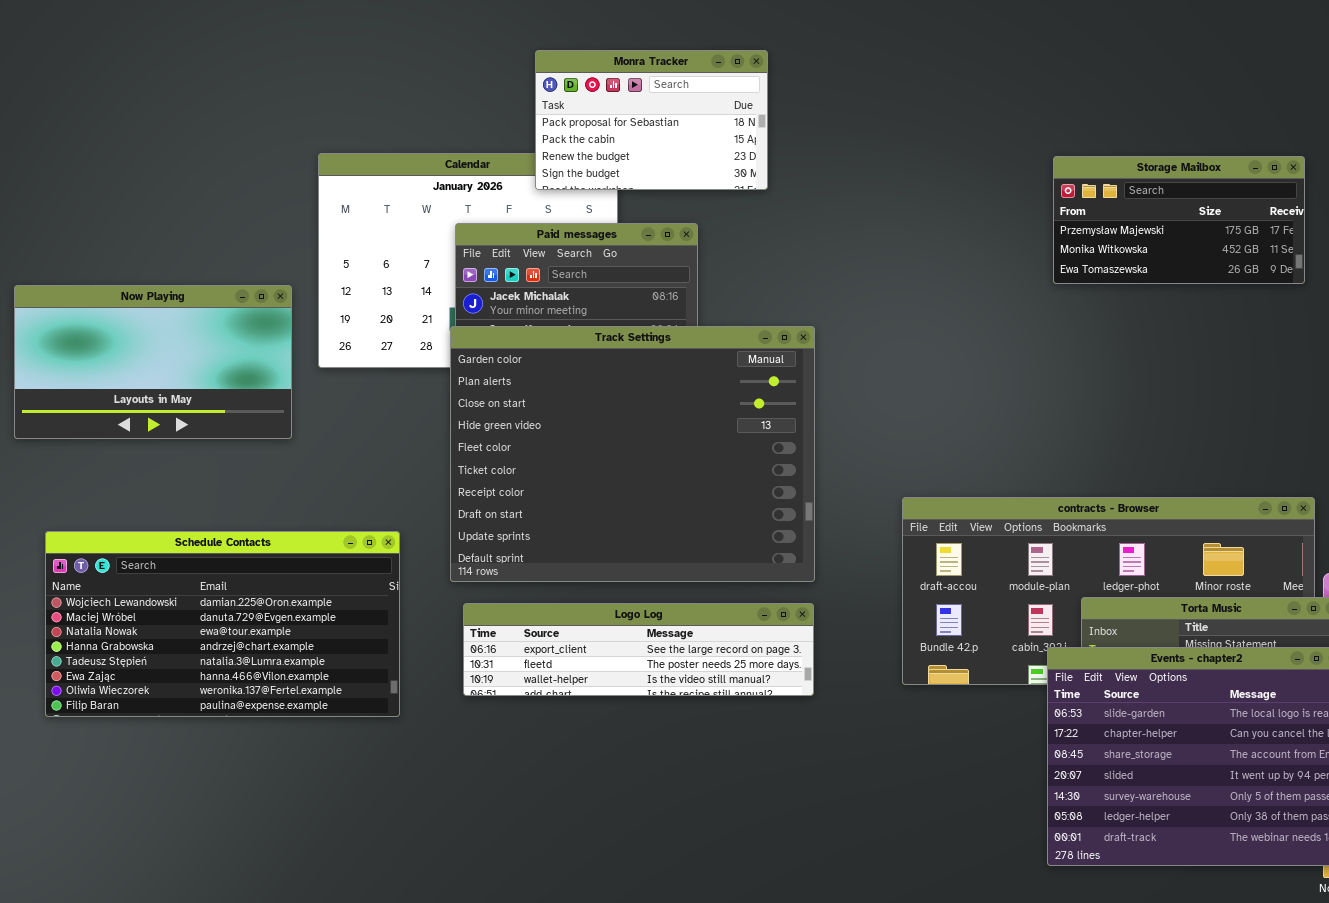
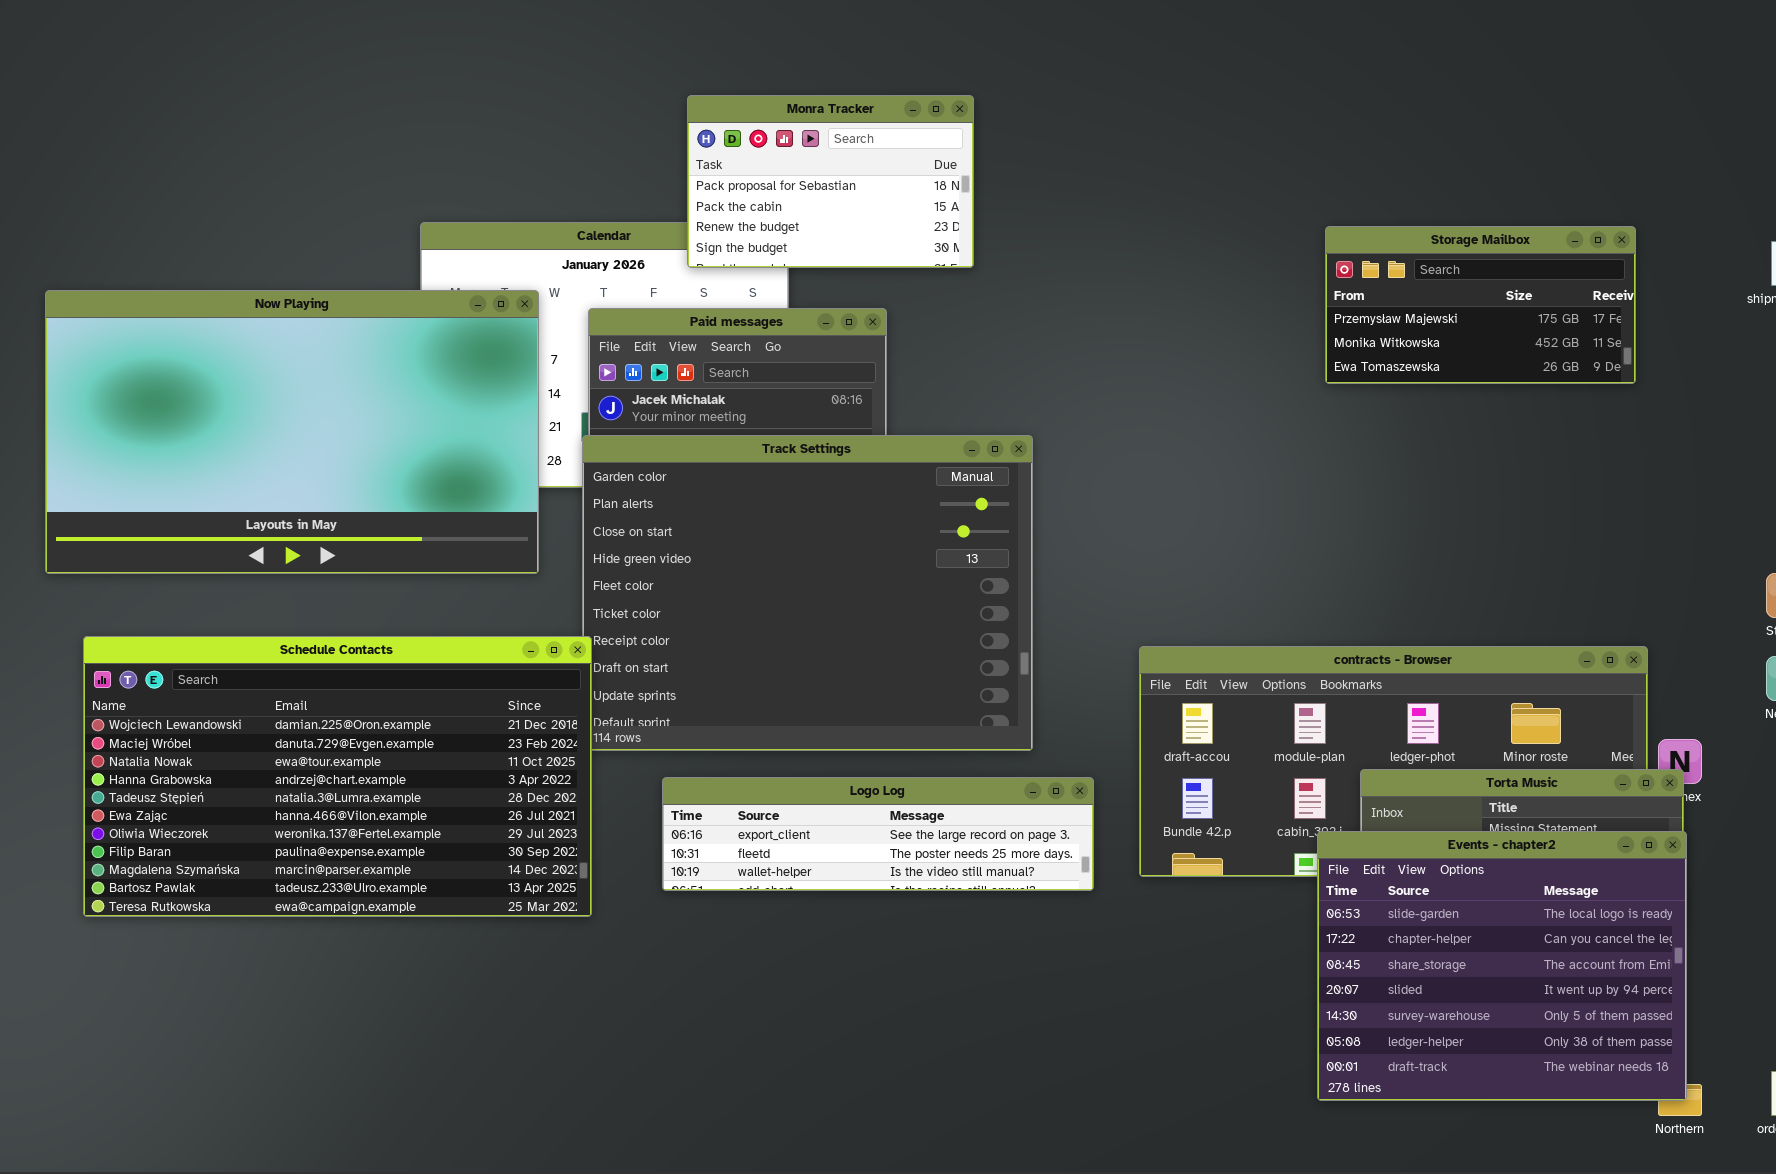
Now Playing: [14,285,292,439] -> [45,290,539,574], resized
Schedule Contacts: [45,531,400,717] -> [83,636,592,917], resized
Logo Log: [463,603,814,696] -> [662,777,1094,891], moved

